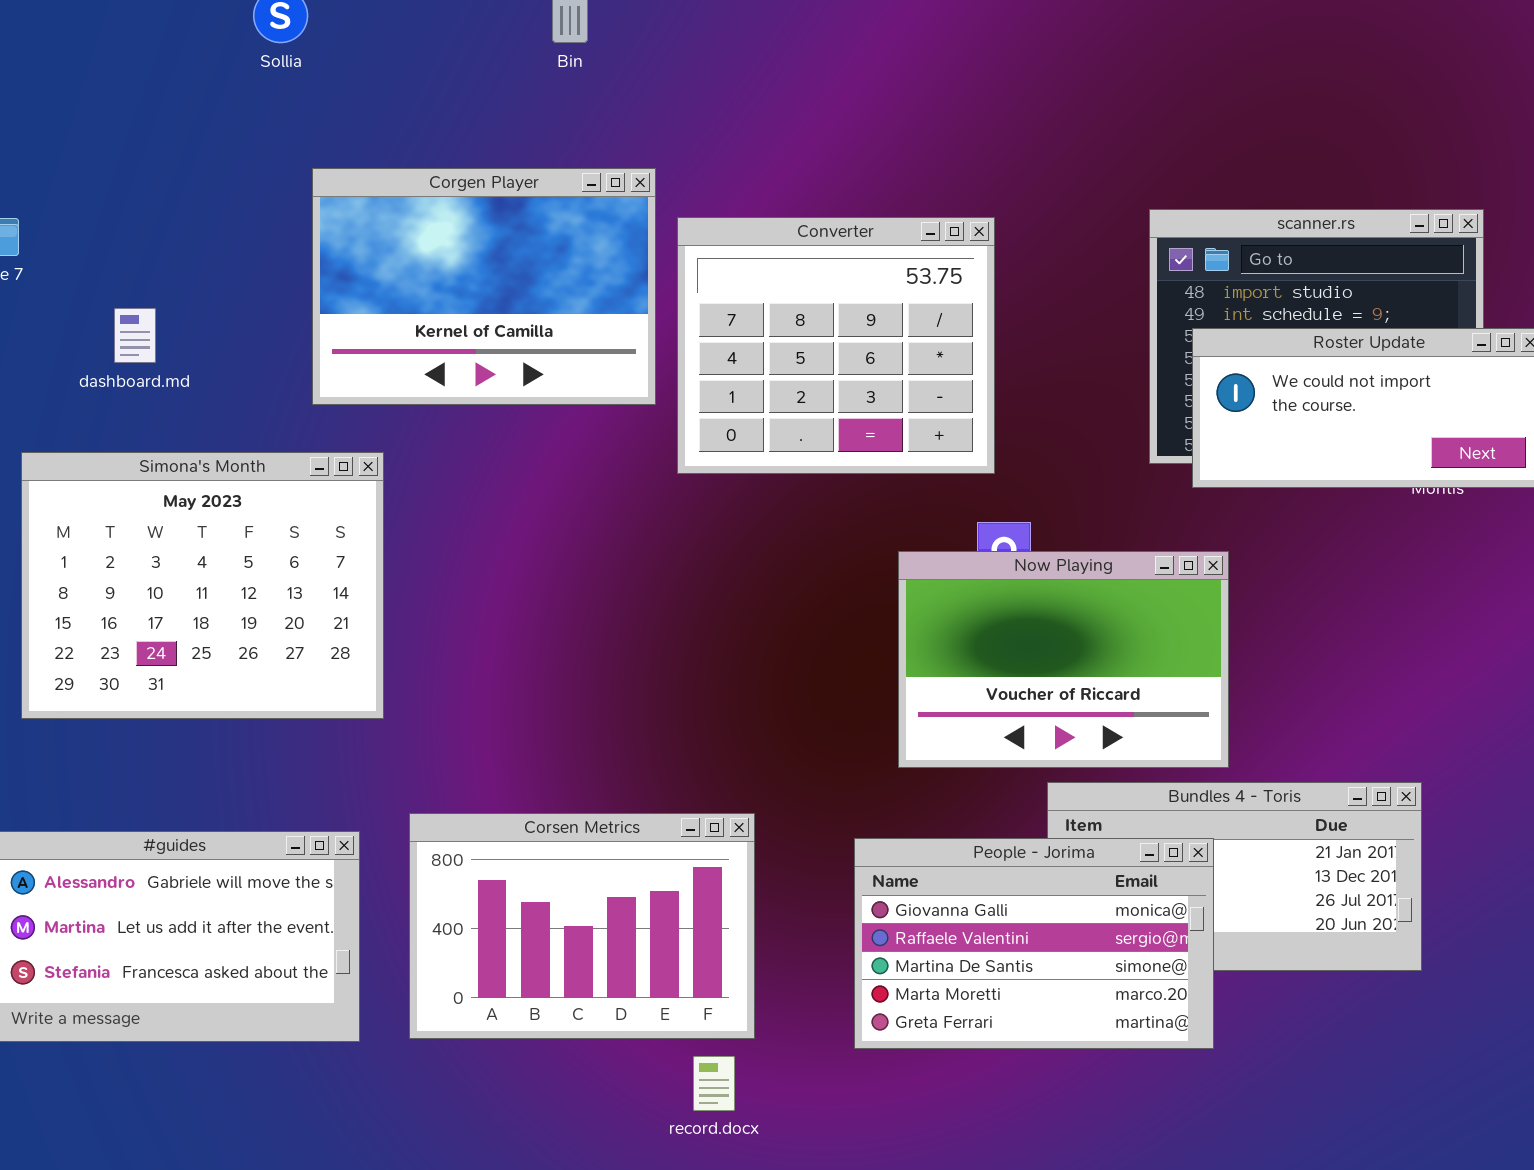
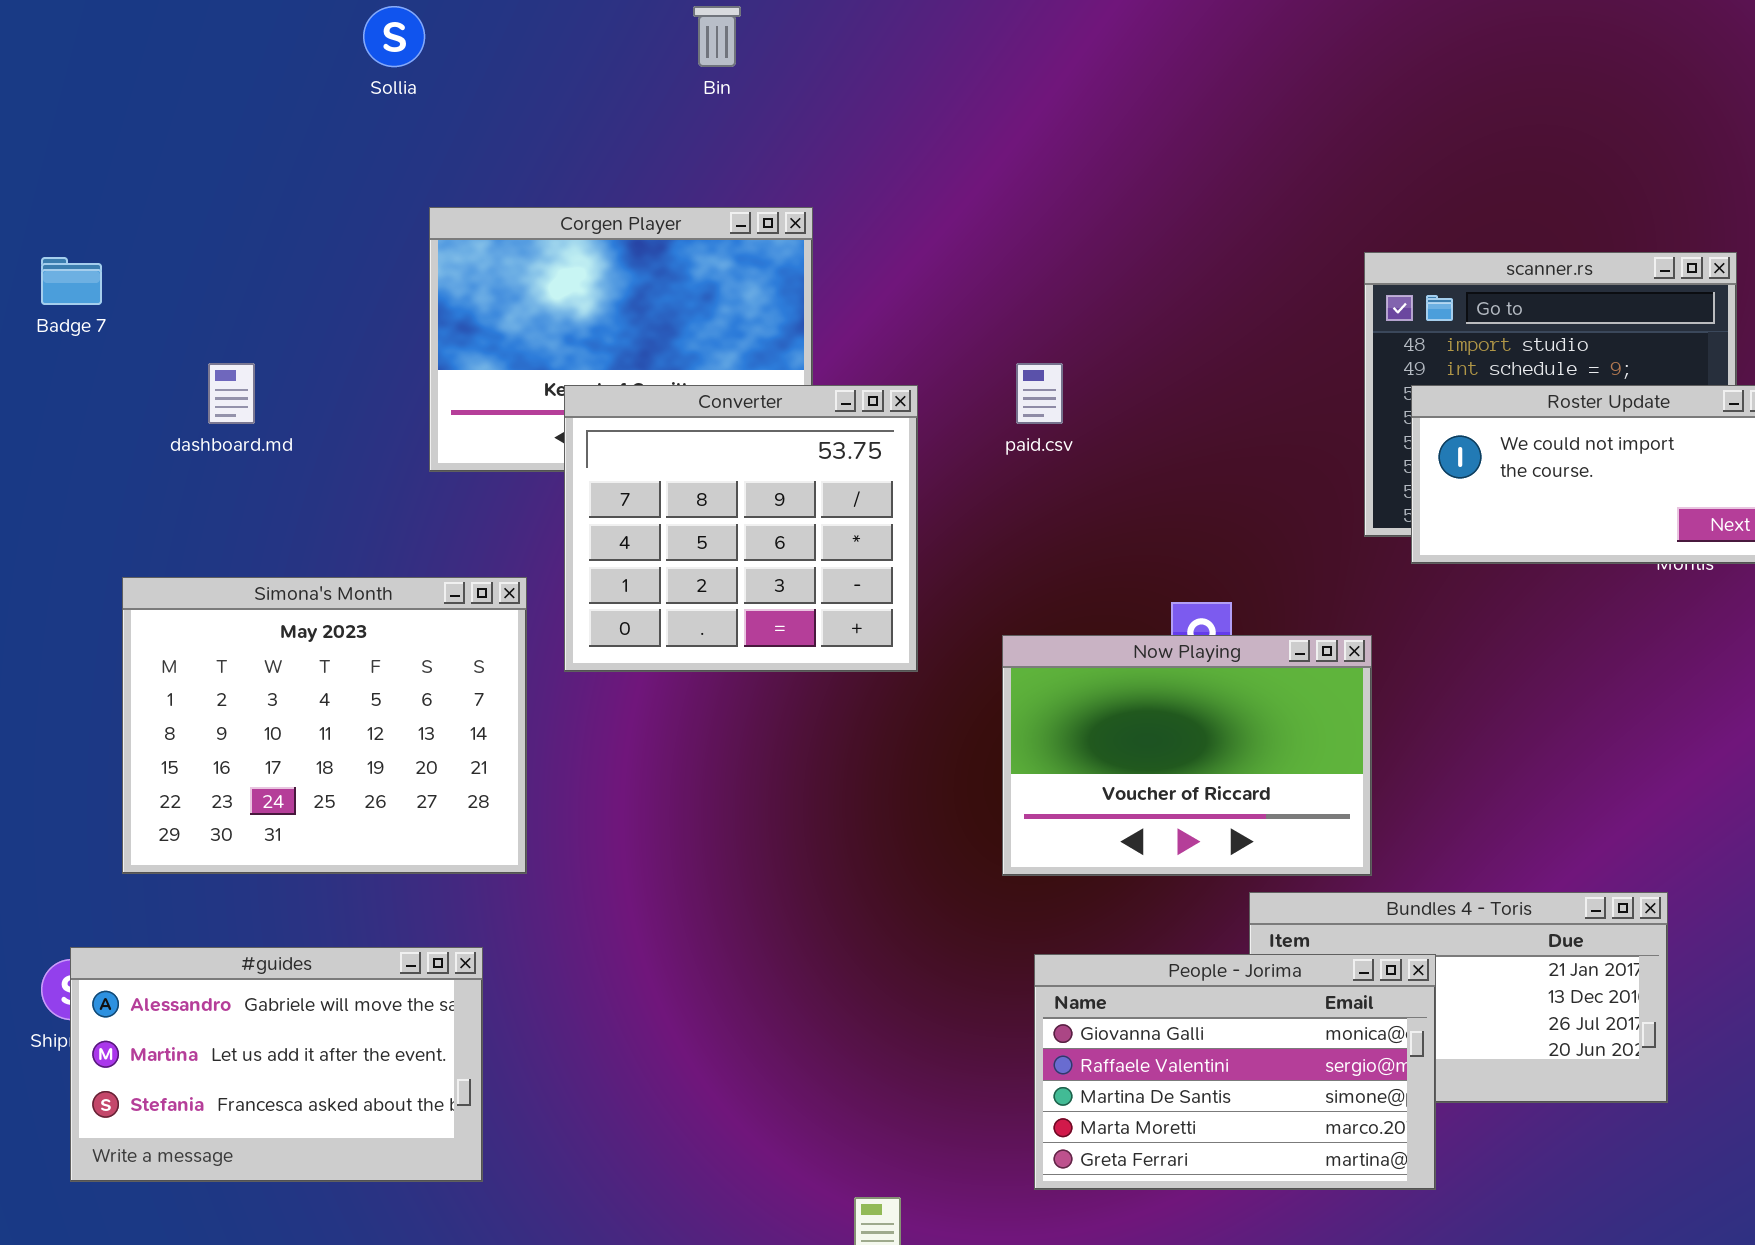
Converter: [677,217,995,474] -> [564,385,918,672], moved
Simona's Month: [21,452,384,719] -> [122,577,527,874], moved
Now Playing: [898,551,1229,768] -> [1002,635,1372,876], moved
Corsen Metrics: [409,813,755,1039] -> none, closed

